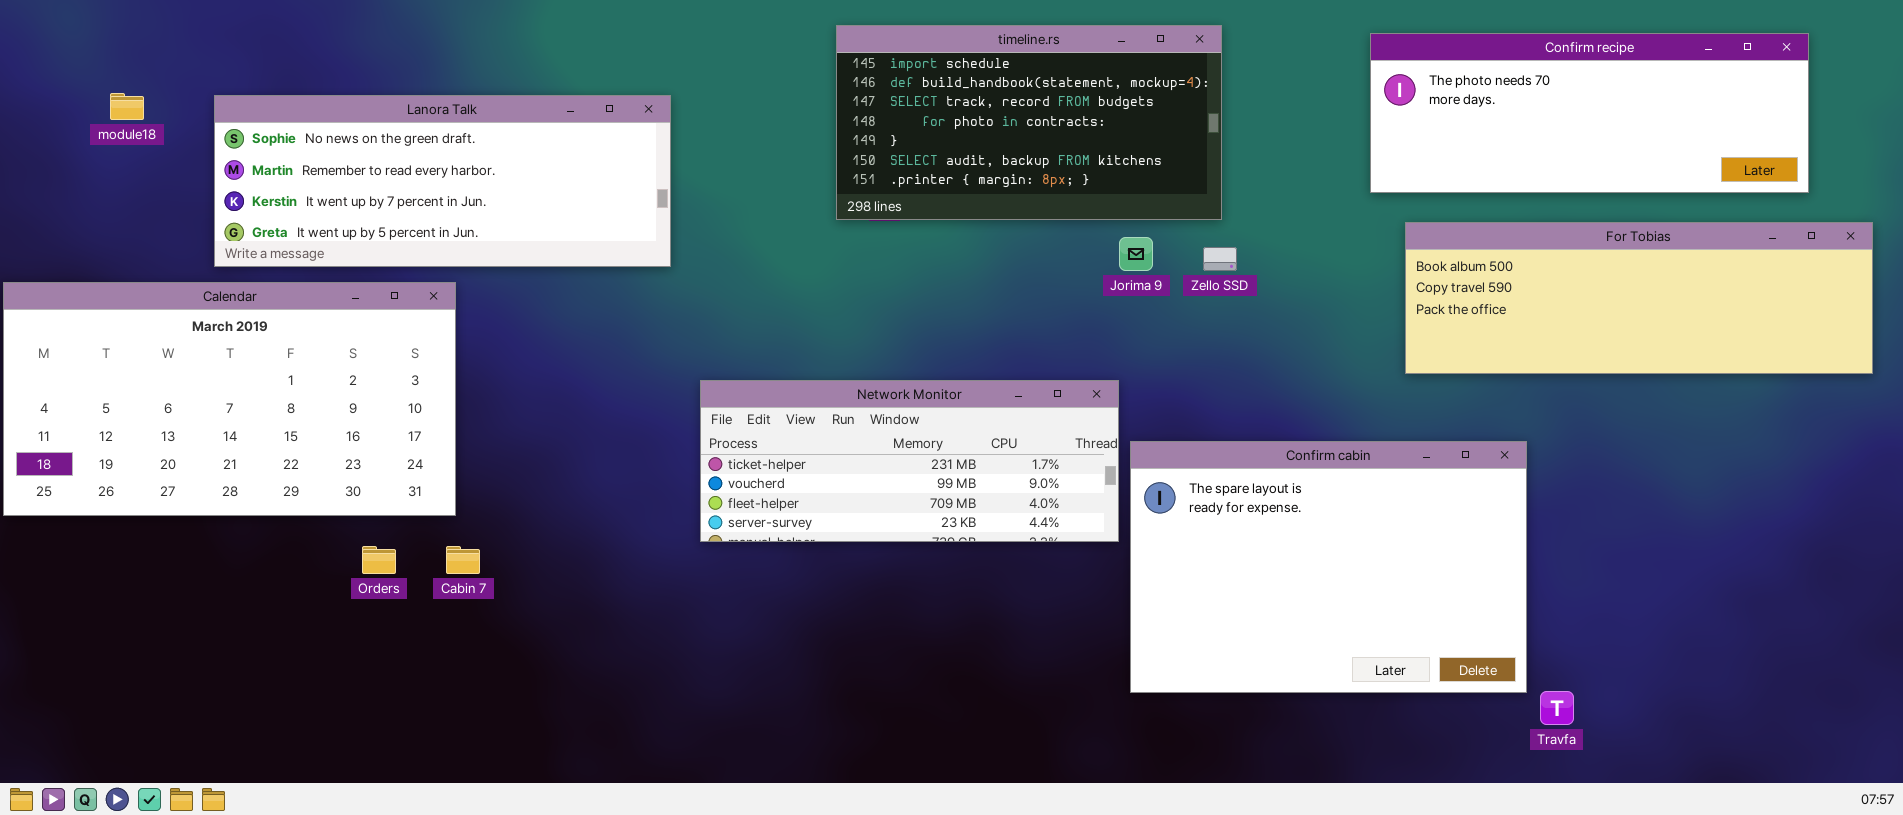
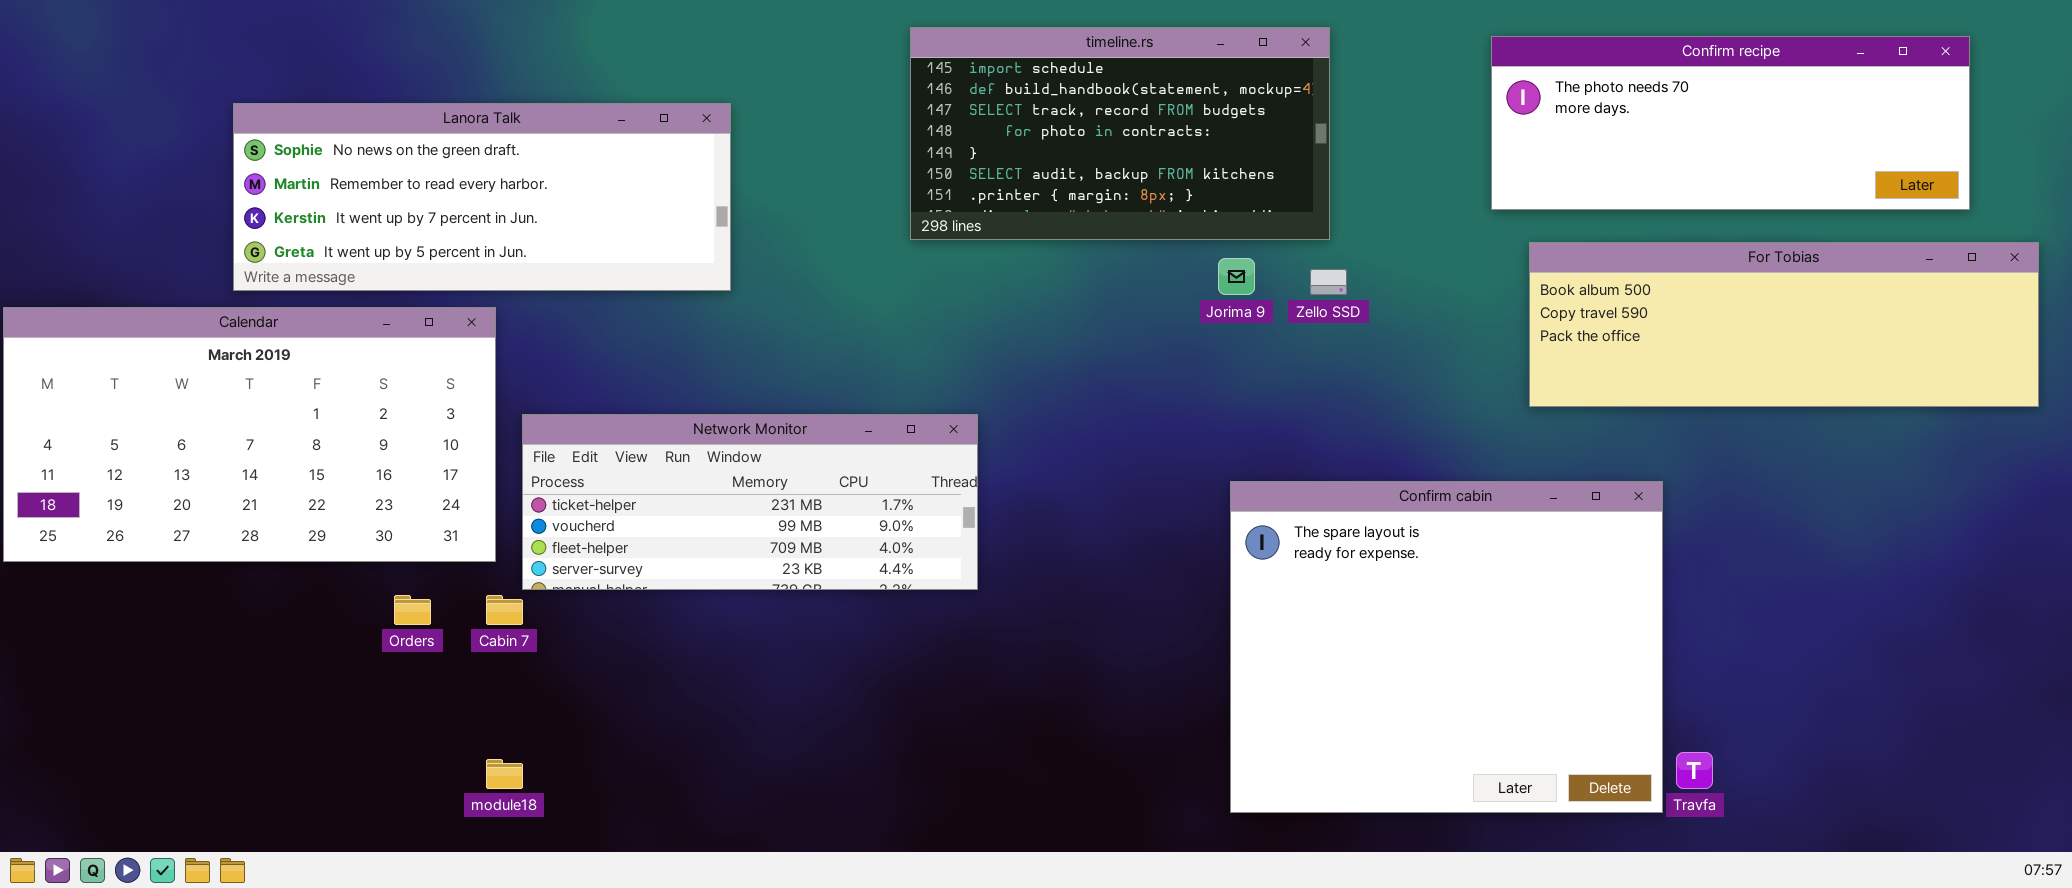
module18: [110,93,144,120] -> [486,759,523,789], moved
Network Monitor: [700,380,1119,542] -> [522,414,978,590], moved
Confirm cabin: [1130,441,1527,693] -> [1230,481,1663,813], resized

